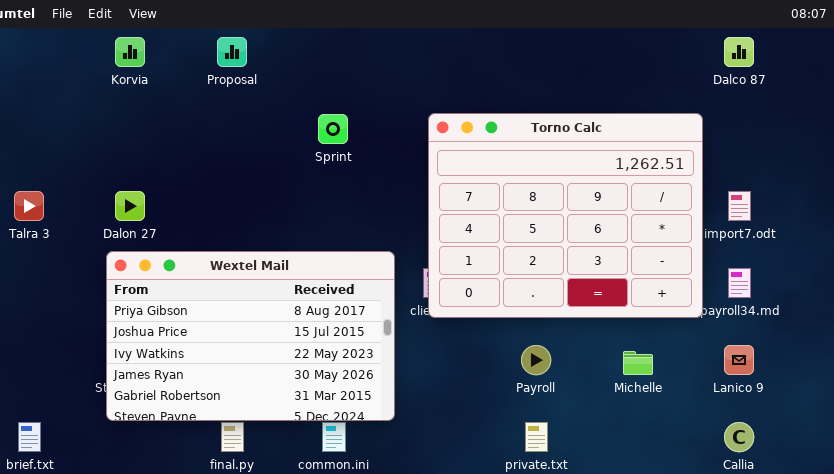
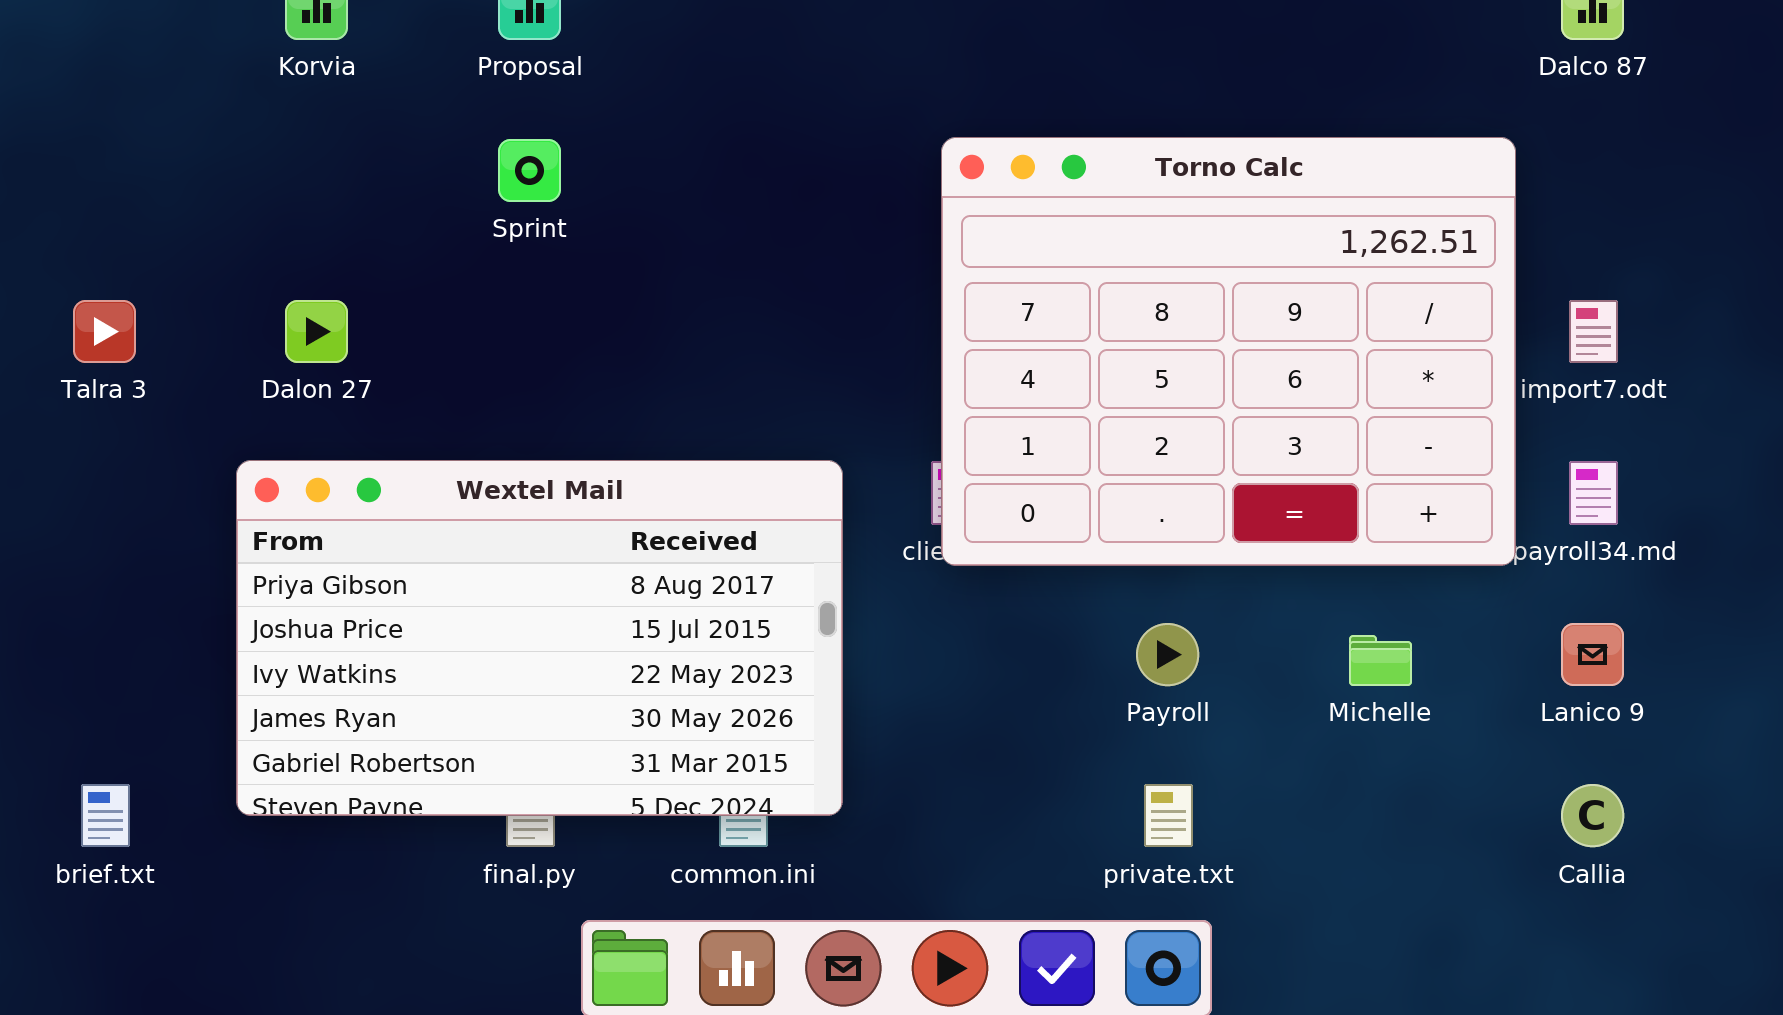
Sprint: [318,114,348,144] -> [498,139,561,202], moved
Wextel Mail: [106,251,395,421] -> [236,460,843,816], moved

